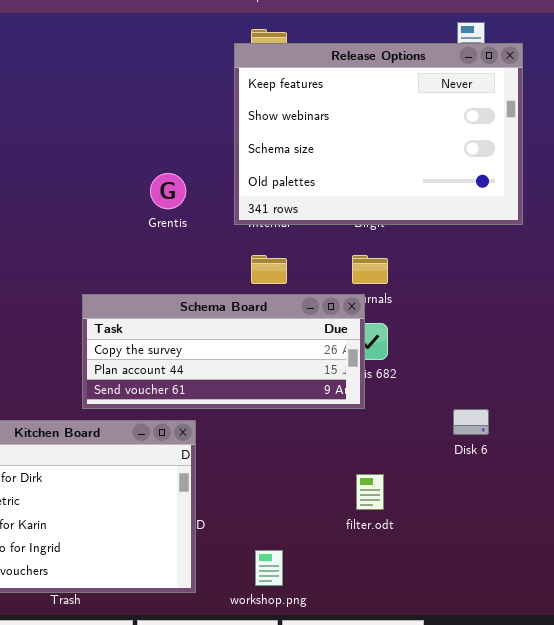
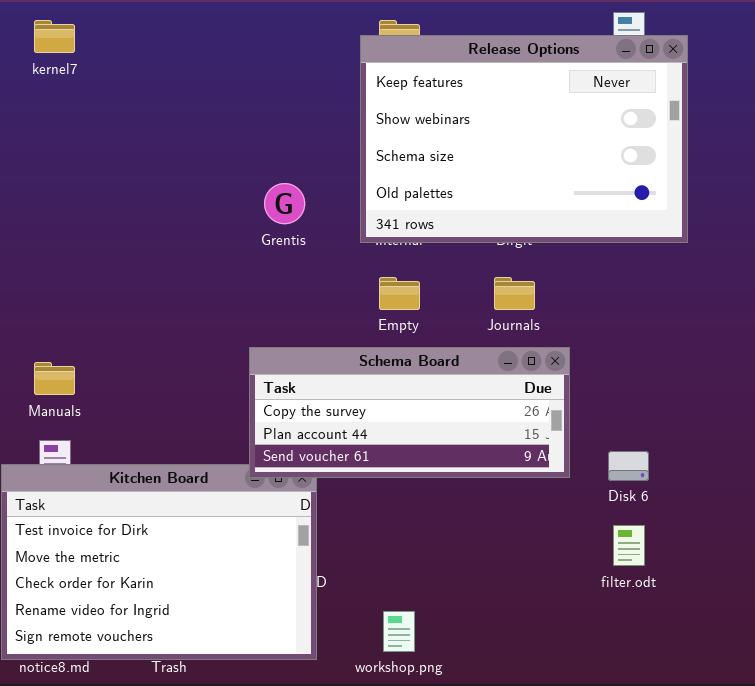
Schema Board: [82,294,365,409] -> [249,347,570,478], moved
filter.odt: [356,474,384,510] -> [613,525,645,566], moved

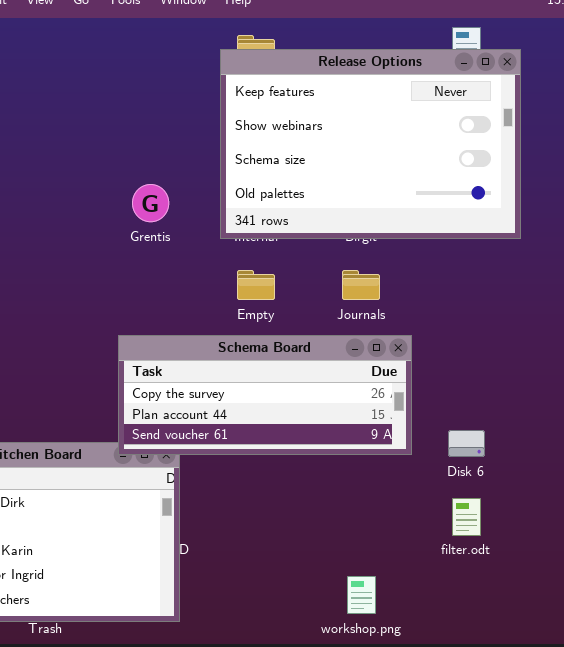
workshop.png: [383,611,415,652] -> [347,576,376,614], moved

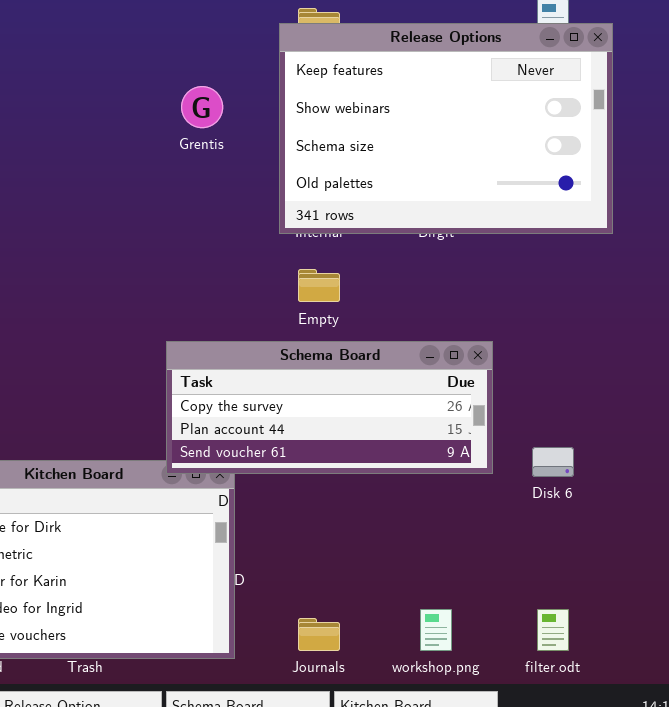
Grentis: [132,184,169,222] -> [181,86,223,128], moved
Journals: [342,270,380,300] -> [298,618,340,651], moved
filter.odt: [452,498,481,536] -> [537,609,569,651], moved

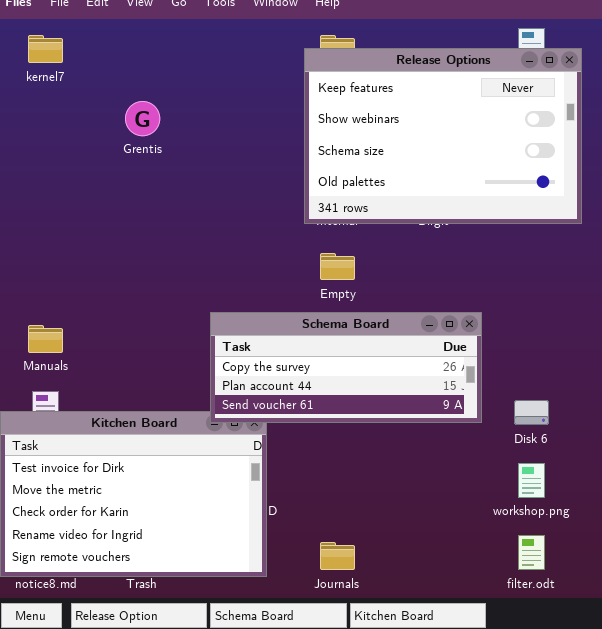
Grentis: [181,86,223,128] -> [125,101,160,136], moved
workshop.png: [420,609,452,651] -> [518,463,545,498], moved

